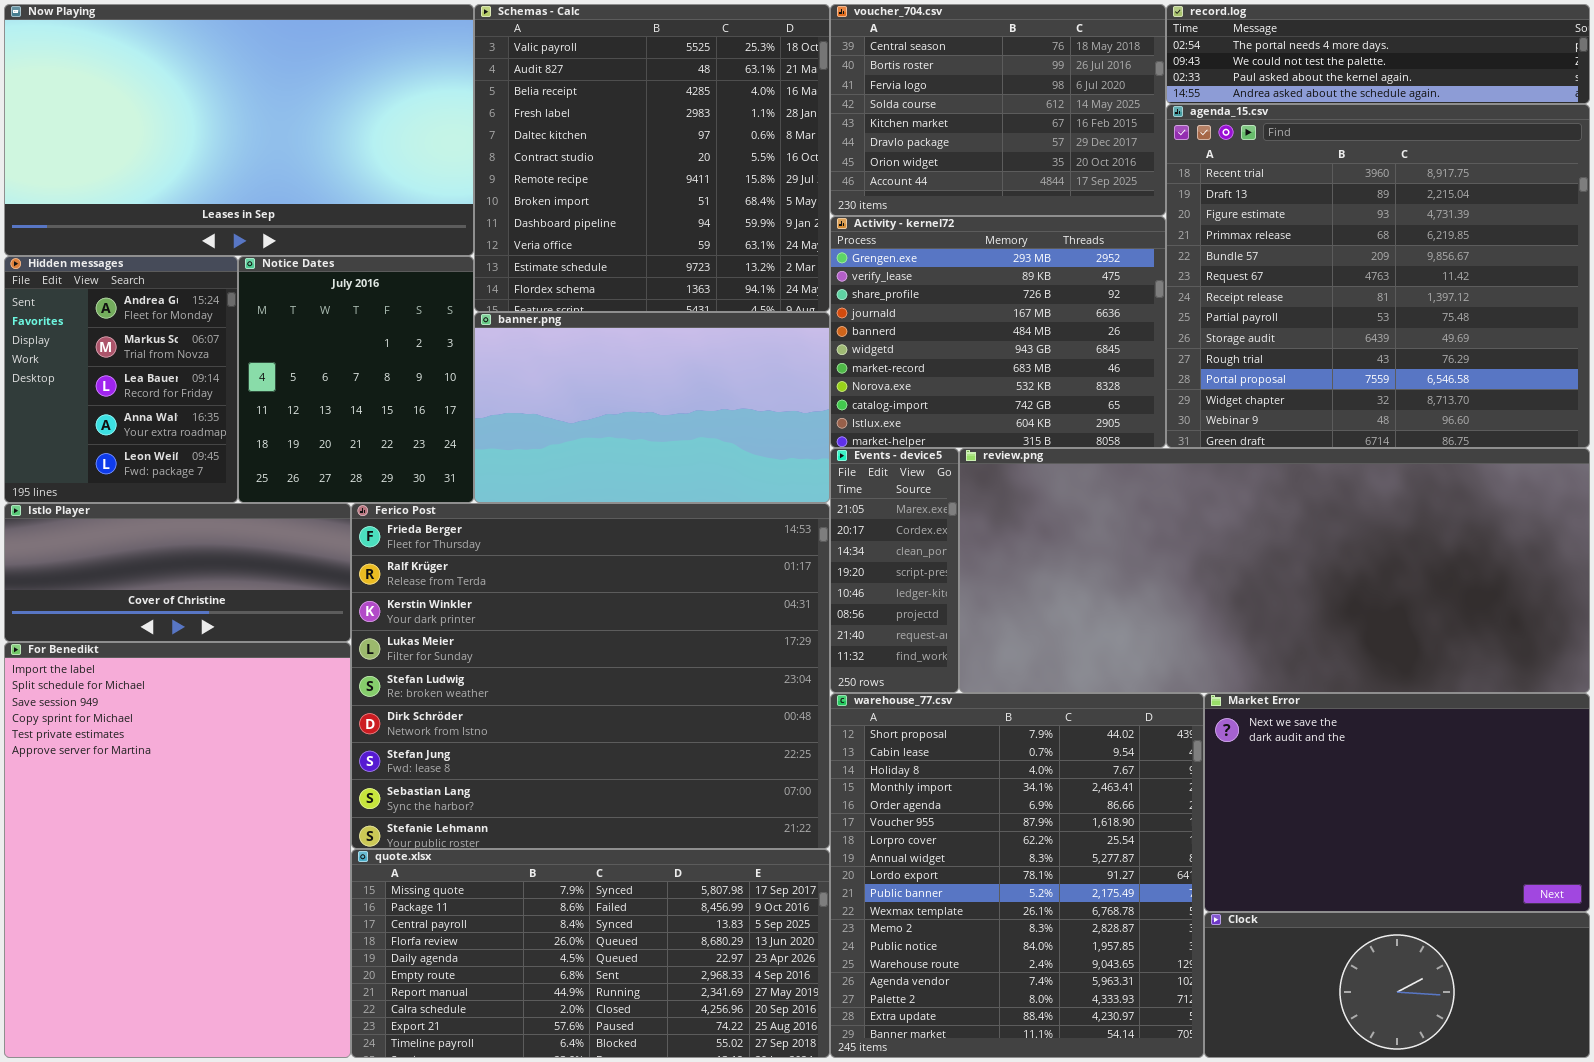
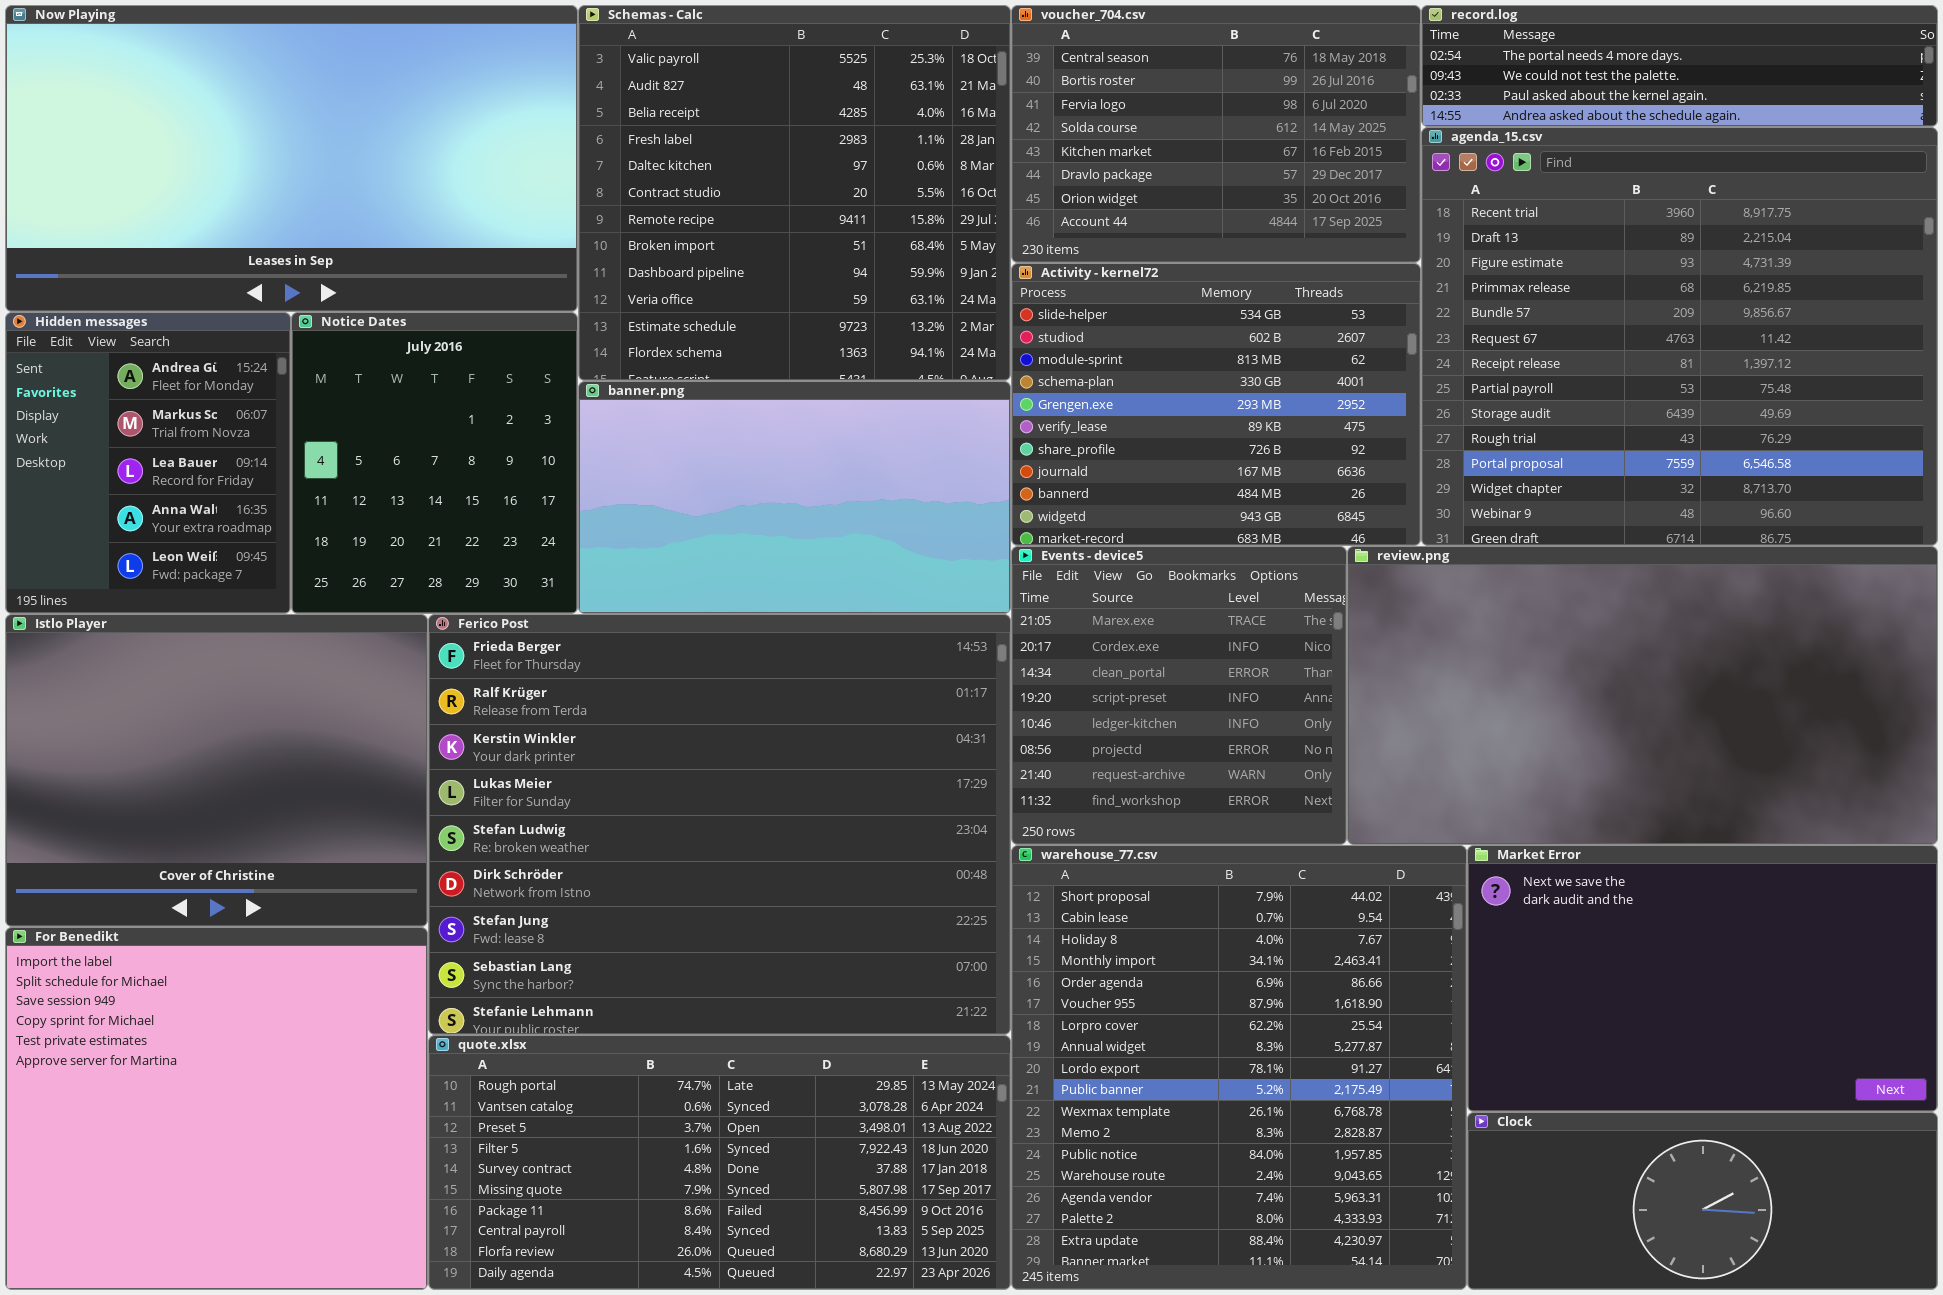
Activity - kernel72: [830,216,1166,448] -> [1011,263,1421,546], scrolled up 4 rows
Events - device5: [830,448,959,693] -> [1011,546,1347,845], resized
review.png: [959,448,1590,693] -> [1347,546,1938,845], resized
Istlo Player: [4,503,351,642] -> [5,614,428,927], resized
For Benedikt: [4,642,351,1058] -> [5,927,428,1290], resized
quote.xlsx: [351,849,830,1058] -> [428,1035,1011,1290], scrolled up 5 rows

